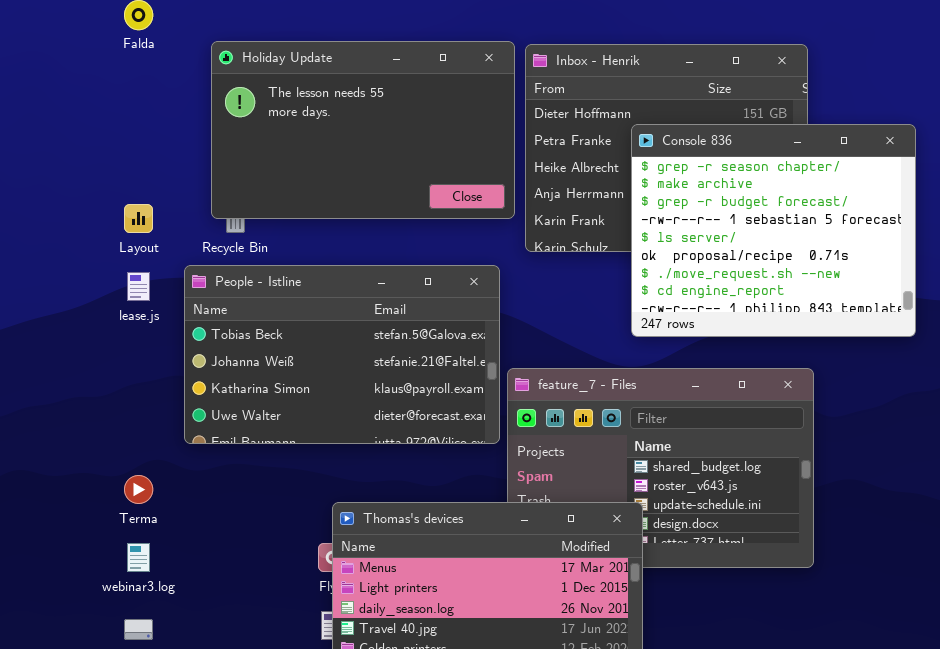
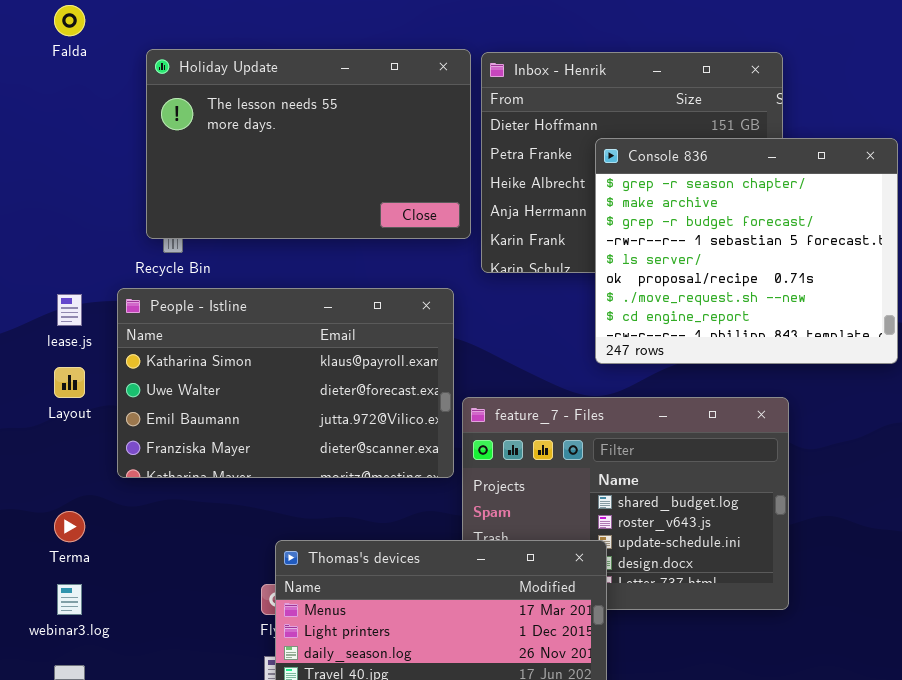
Layout: [124,204,153,233] -> [54,367,85,398], moved
People - Istline: [184,265,500,444] -> [117,288,454,478], scrolled down 2 rows

